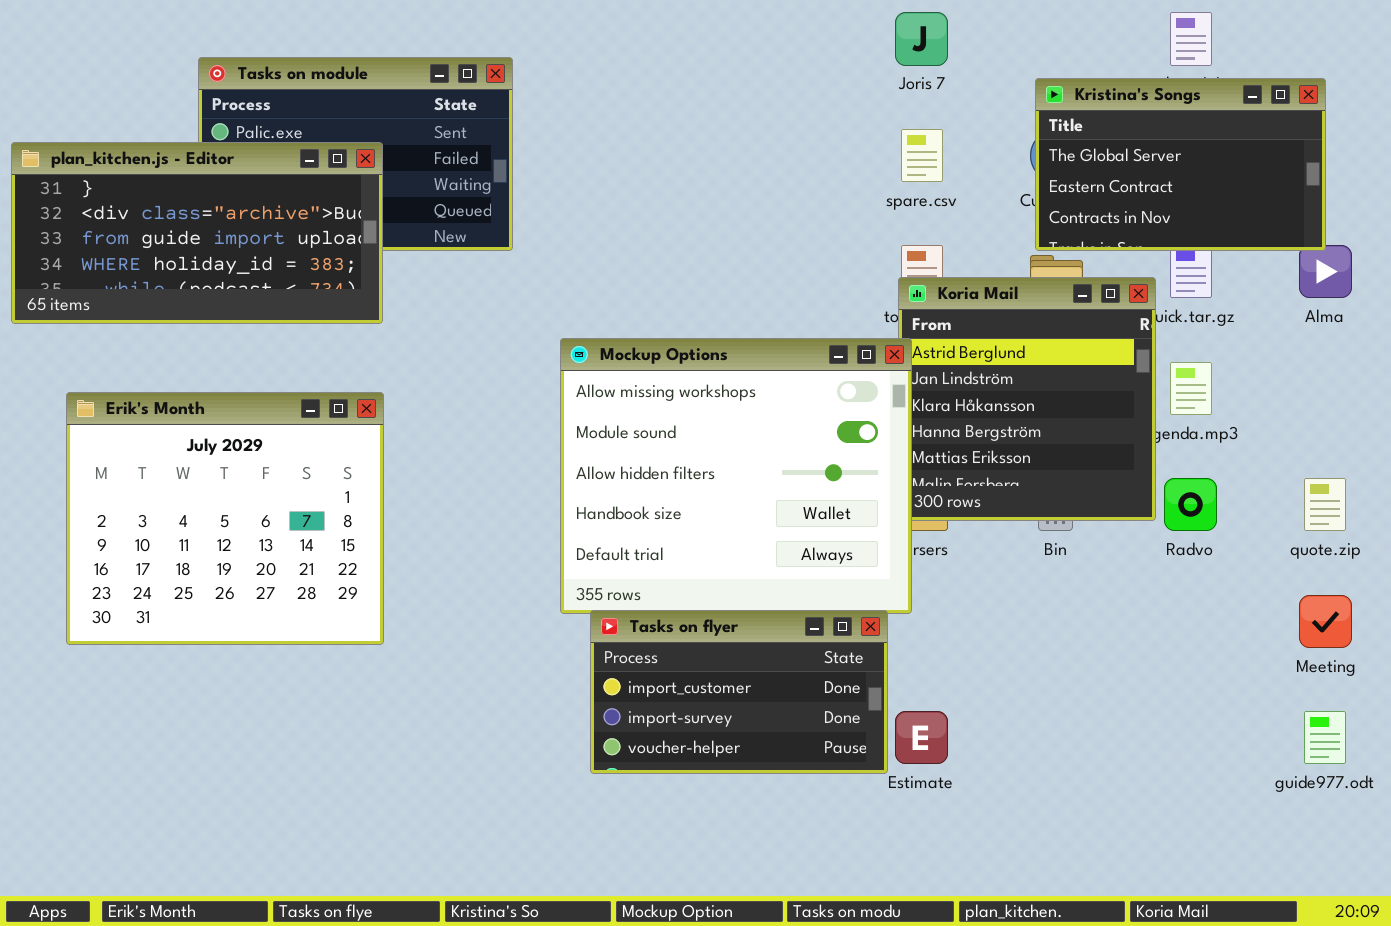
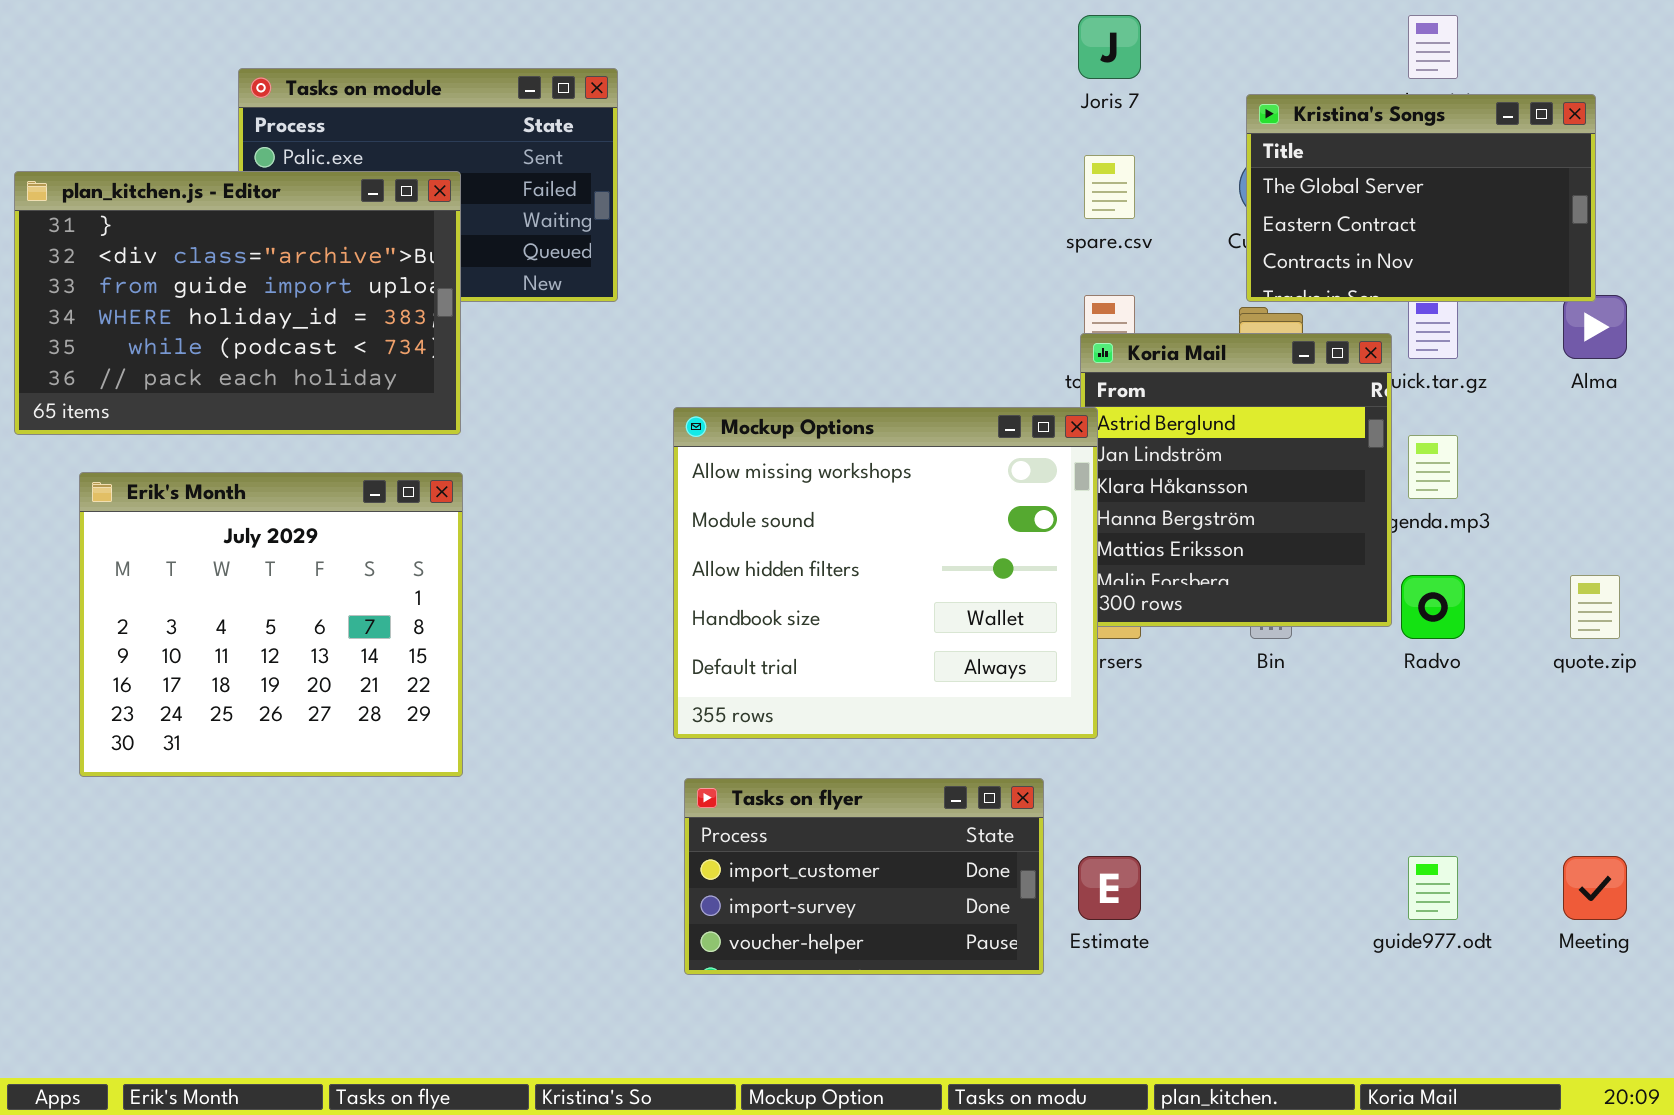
plan_kitchen.js - Editor: [11,142,383,324] -> [14,171,461,435], resized
Meeting: [1299,595,1352,648] -> [1563,856,1627,920], moved
Tasks on flyer: [590,610,888,774] -> [684,778,1044,975], moved
guide977.odt: [1304,711,1346,764] -> [1408,856,1458,920], moved

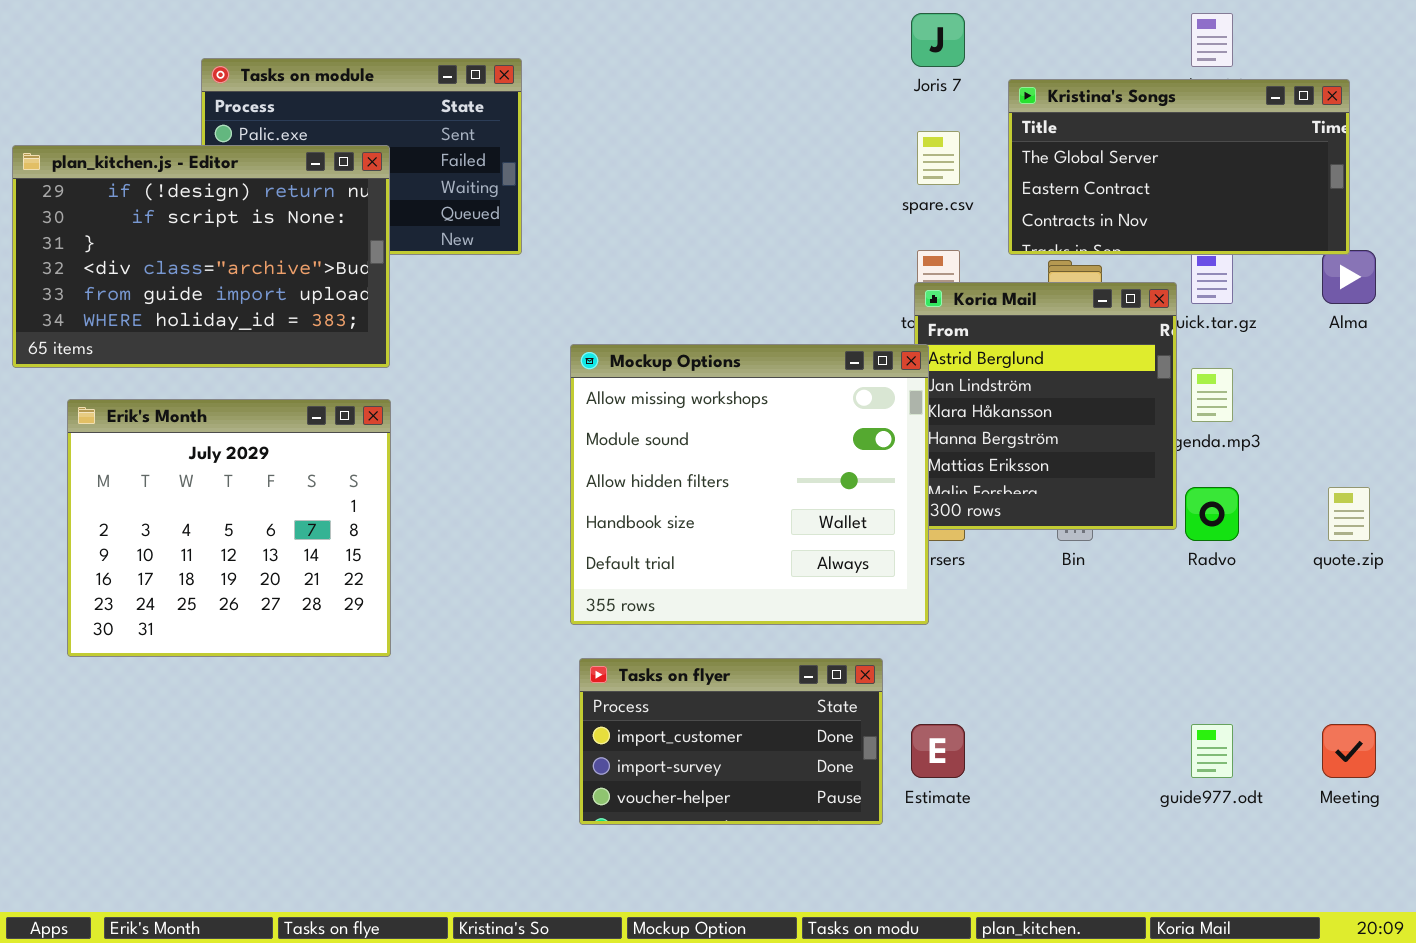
Kristina's Songs: [1246,94,1596,302] -> [1008,79,1350,255], resized
plan_kitchen.js - Editor: [14,171,461,435] -> [12,145,390,368], scrolled up 2 rows

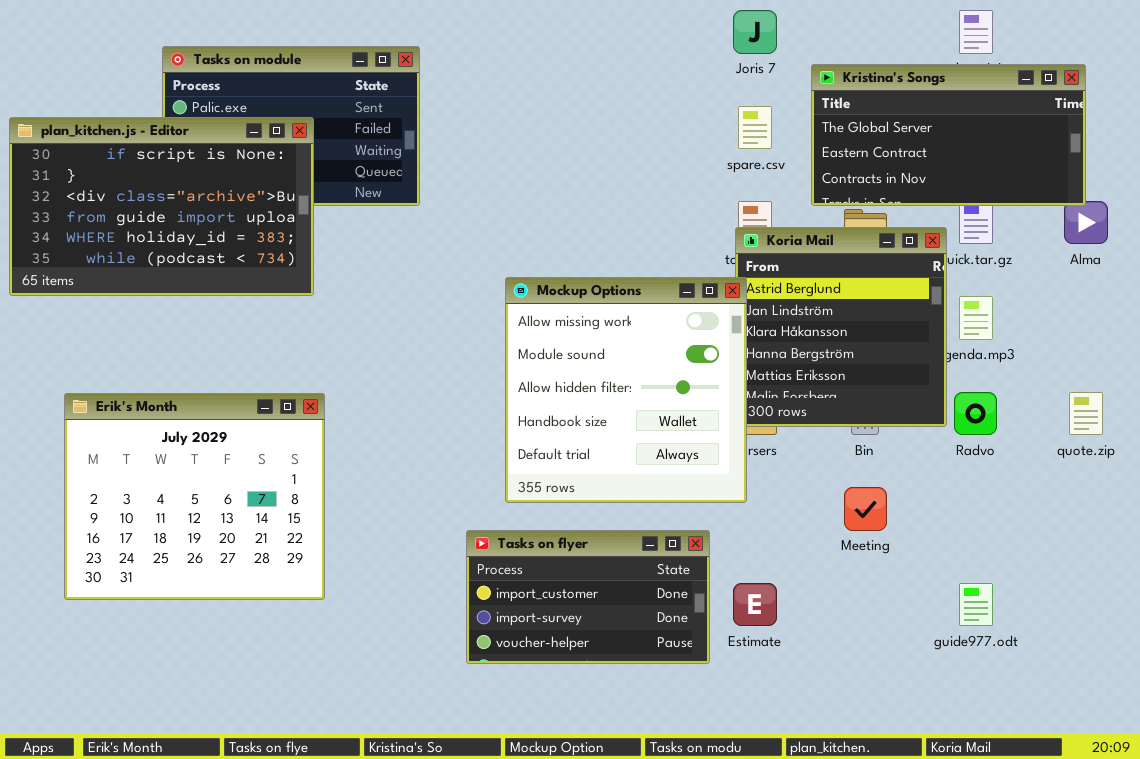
plan_kitchen.js - Editor: [12,145,390,368] -> [9,117,314,296], scrolled down 1 row
Mockup Options: [570,344,929,625] -> [505,277,747,503], resized
Erik's Month: [67,399,391,657] -> [64,393,325,600], moved
Meeting: [1322,724,1376,778] -> [844,487,887,531], moved

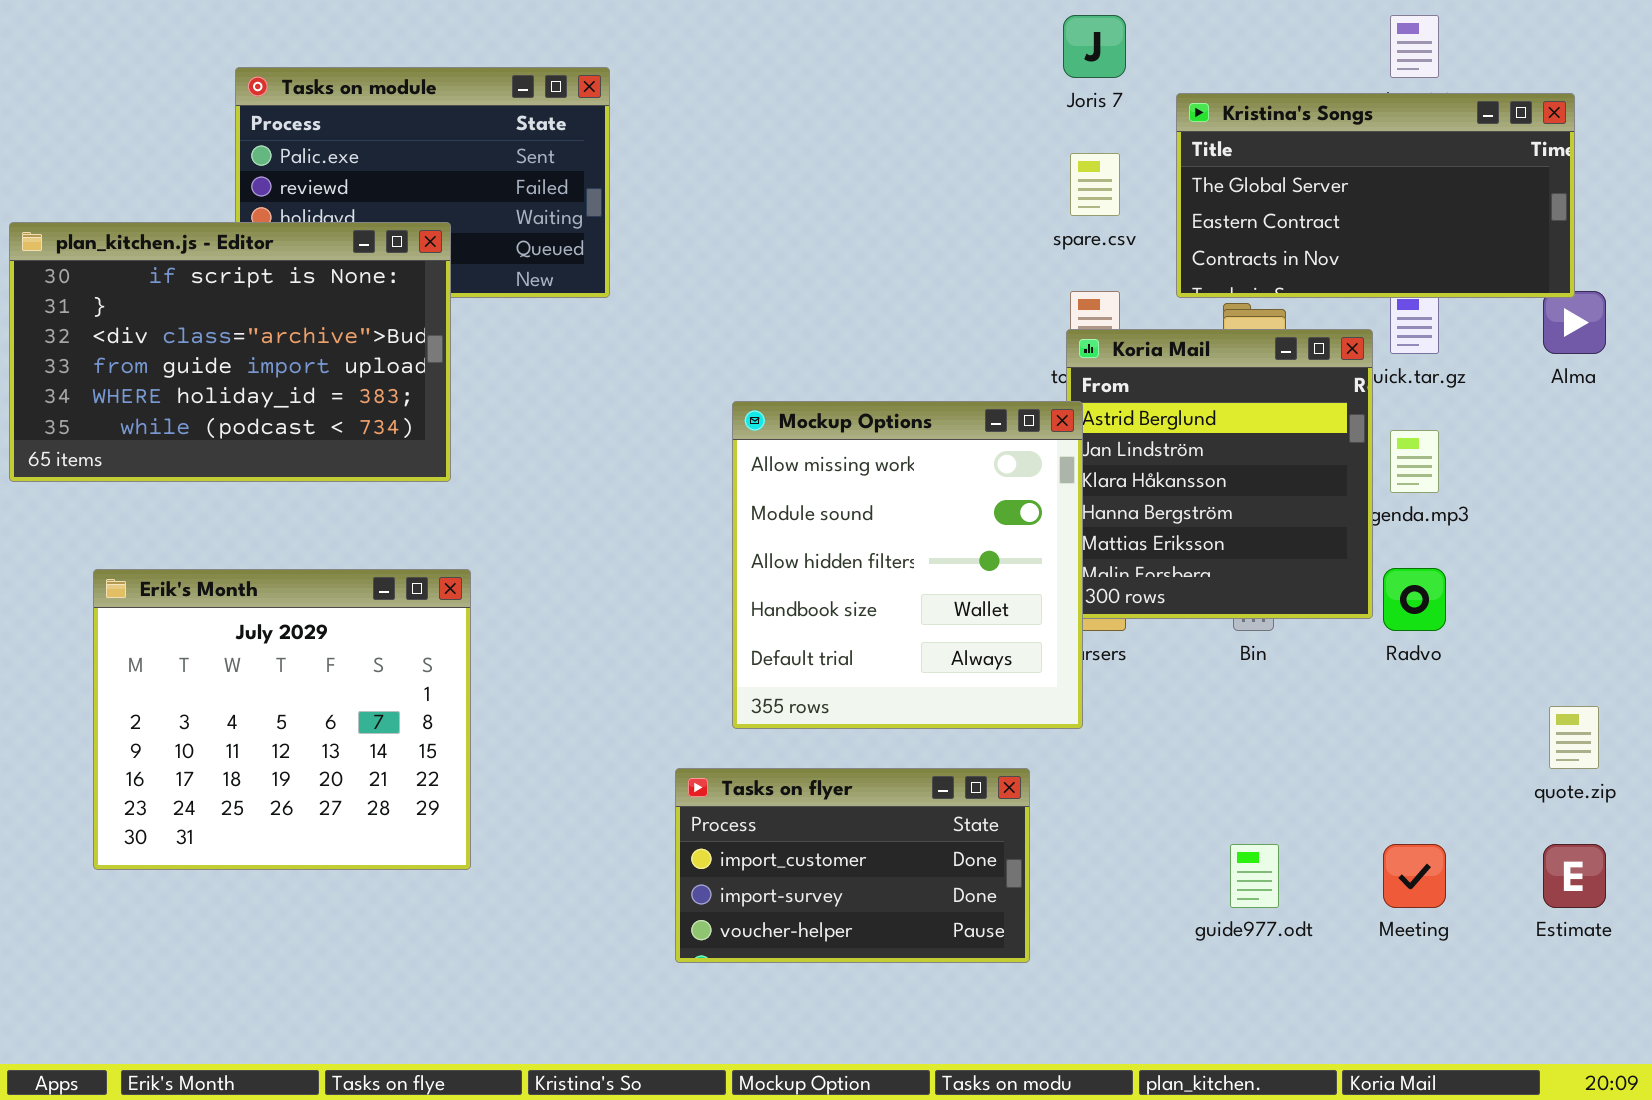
plan_kitchen.js - Editor: [9,117,314,296] -> [9,222,451,482], moved
quote.zip: [1069,392,1103,435] -> [1549,706,1599,769], moved
Meeting: [844,487,887,531] -> [1383,844,1446,908], moved
Estimate: [733,583,777,626] -> [1543,844,1606,908], moved
guide977.odt: [959,583,993,626] -> [1230,844,1279,908], moved

